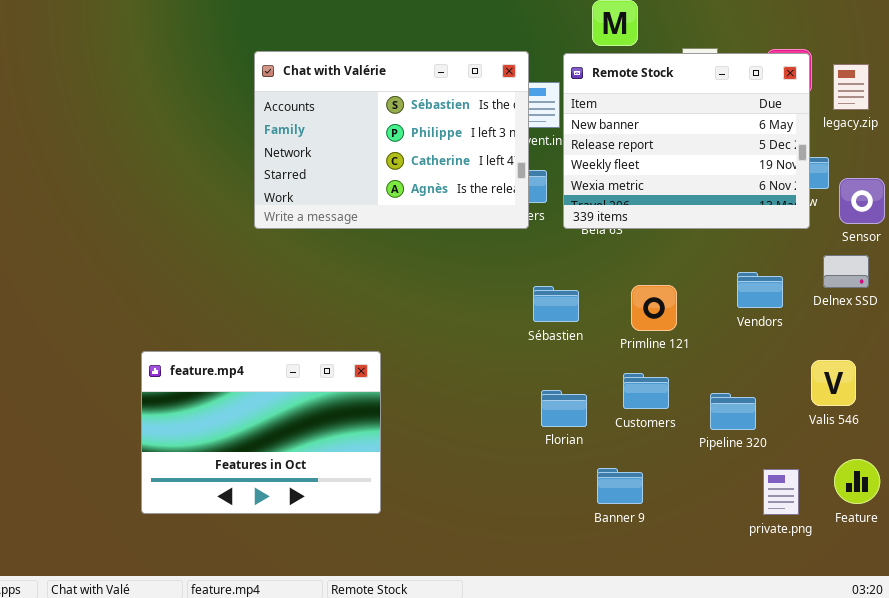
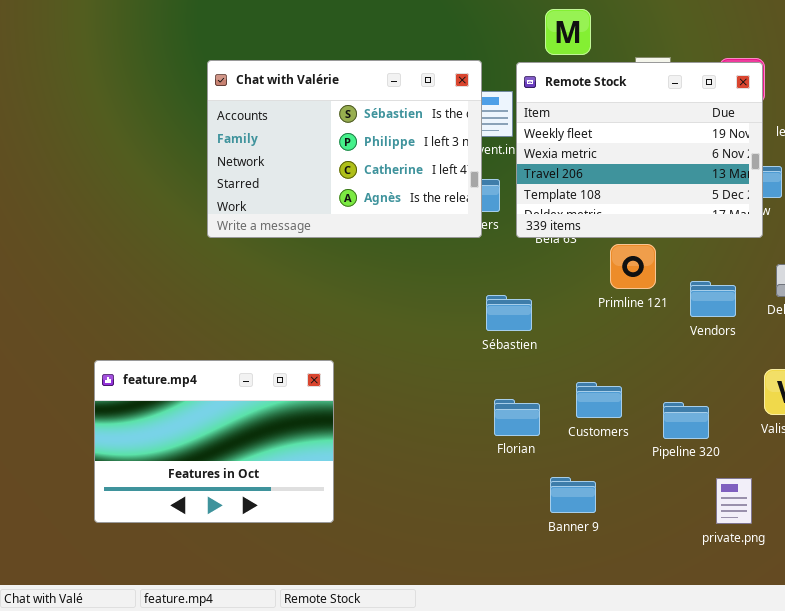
Remote Stock: [563,53,810,229] -> [516,62,763,238], scrolled down 2 rows
Primline 121: [631,285,677,331] -> [610,244,656,289], moved

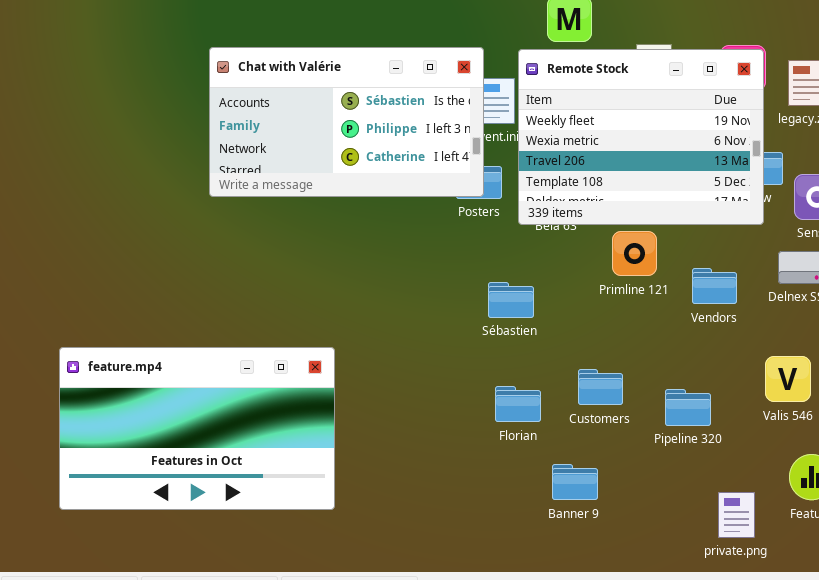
Chat with Valérie: [207,60,482,238] -> [209,47,484,197], resized
feature.mp4: [94,360,334,523] -> [59,347,335,510], resized
private.png: [716,478,752,524] -> [718,492,755,538], moved

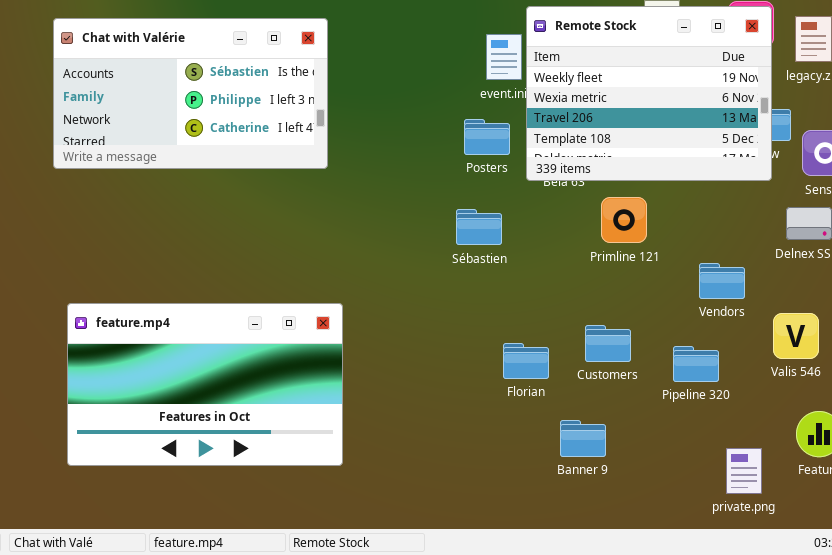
Chat with Valérie: [209,47,484,197] -> [53,18,328,169], moved
Primline 121: [612,231,657,276] -> [601,197,647,243], moved
Vendors: [692,268,737,304] -> [699,263,745,299], moved
Sébastien: [488,282,534,318] -> [456,209,502,245], moved

